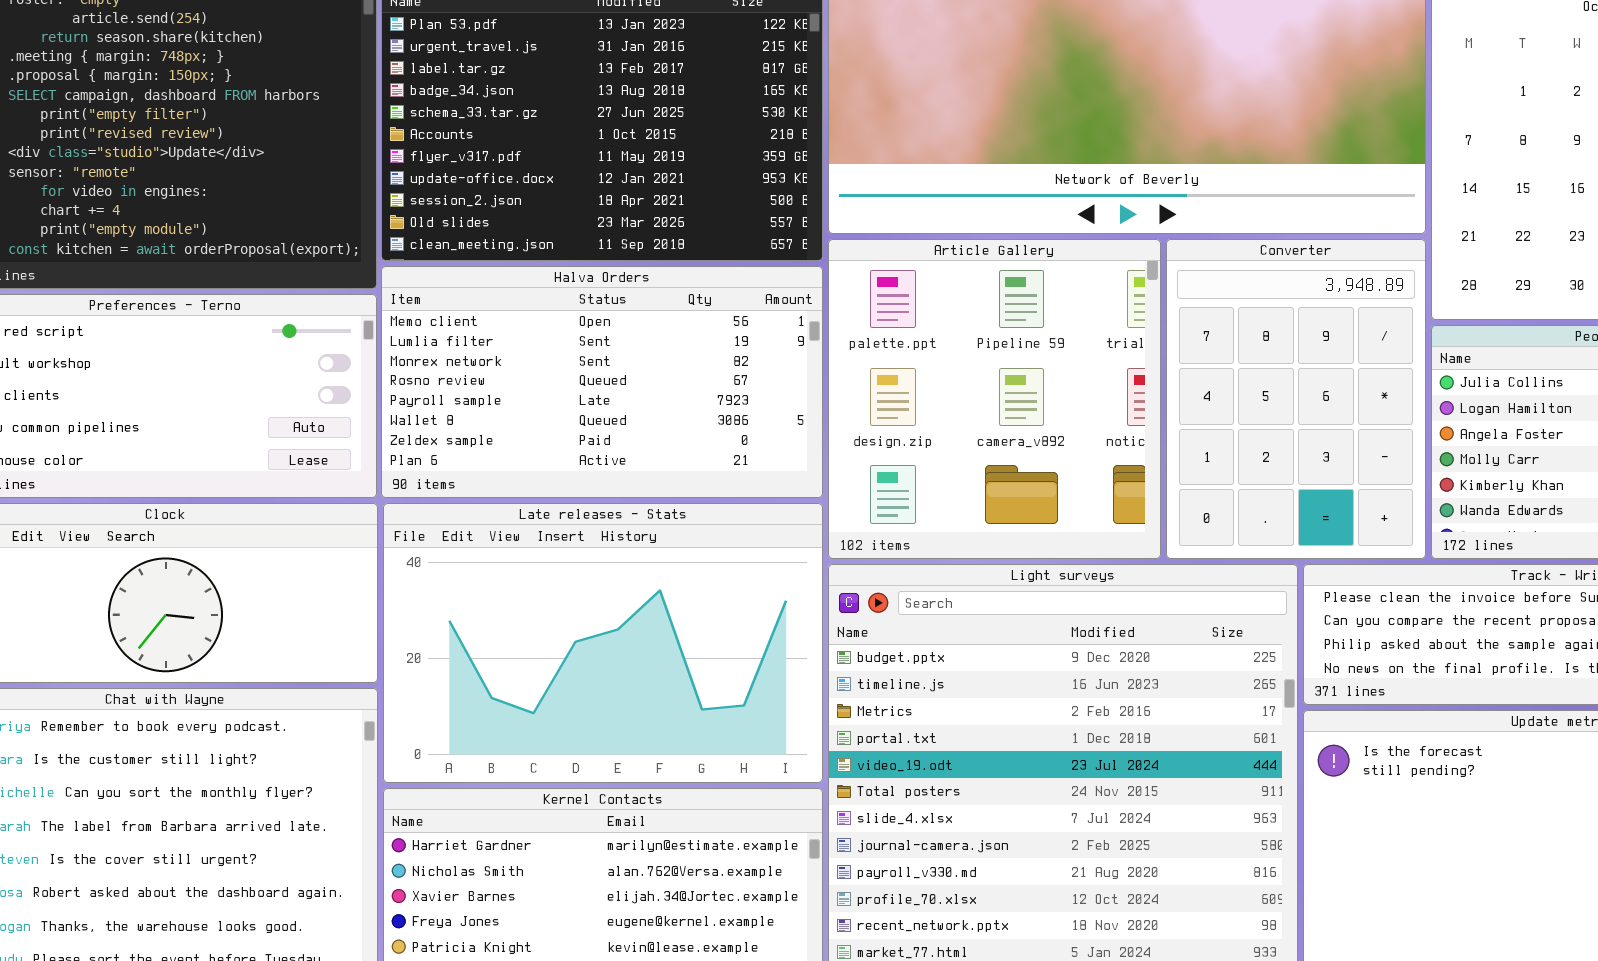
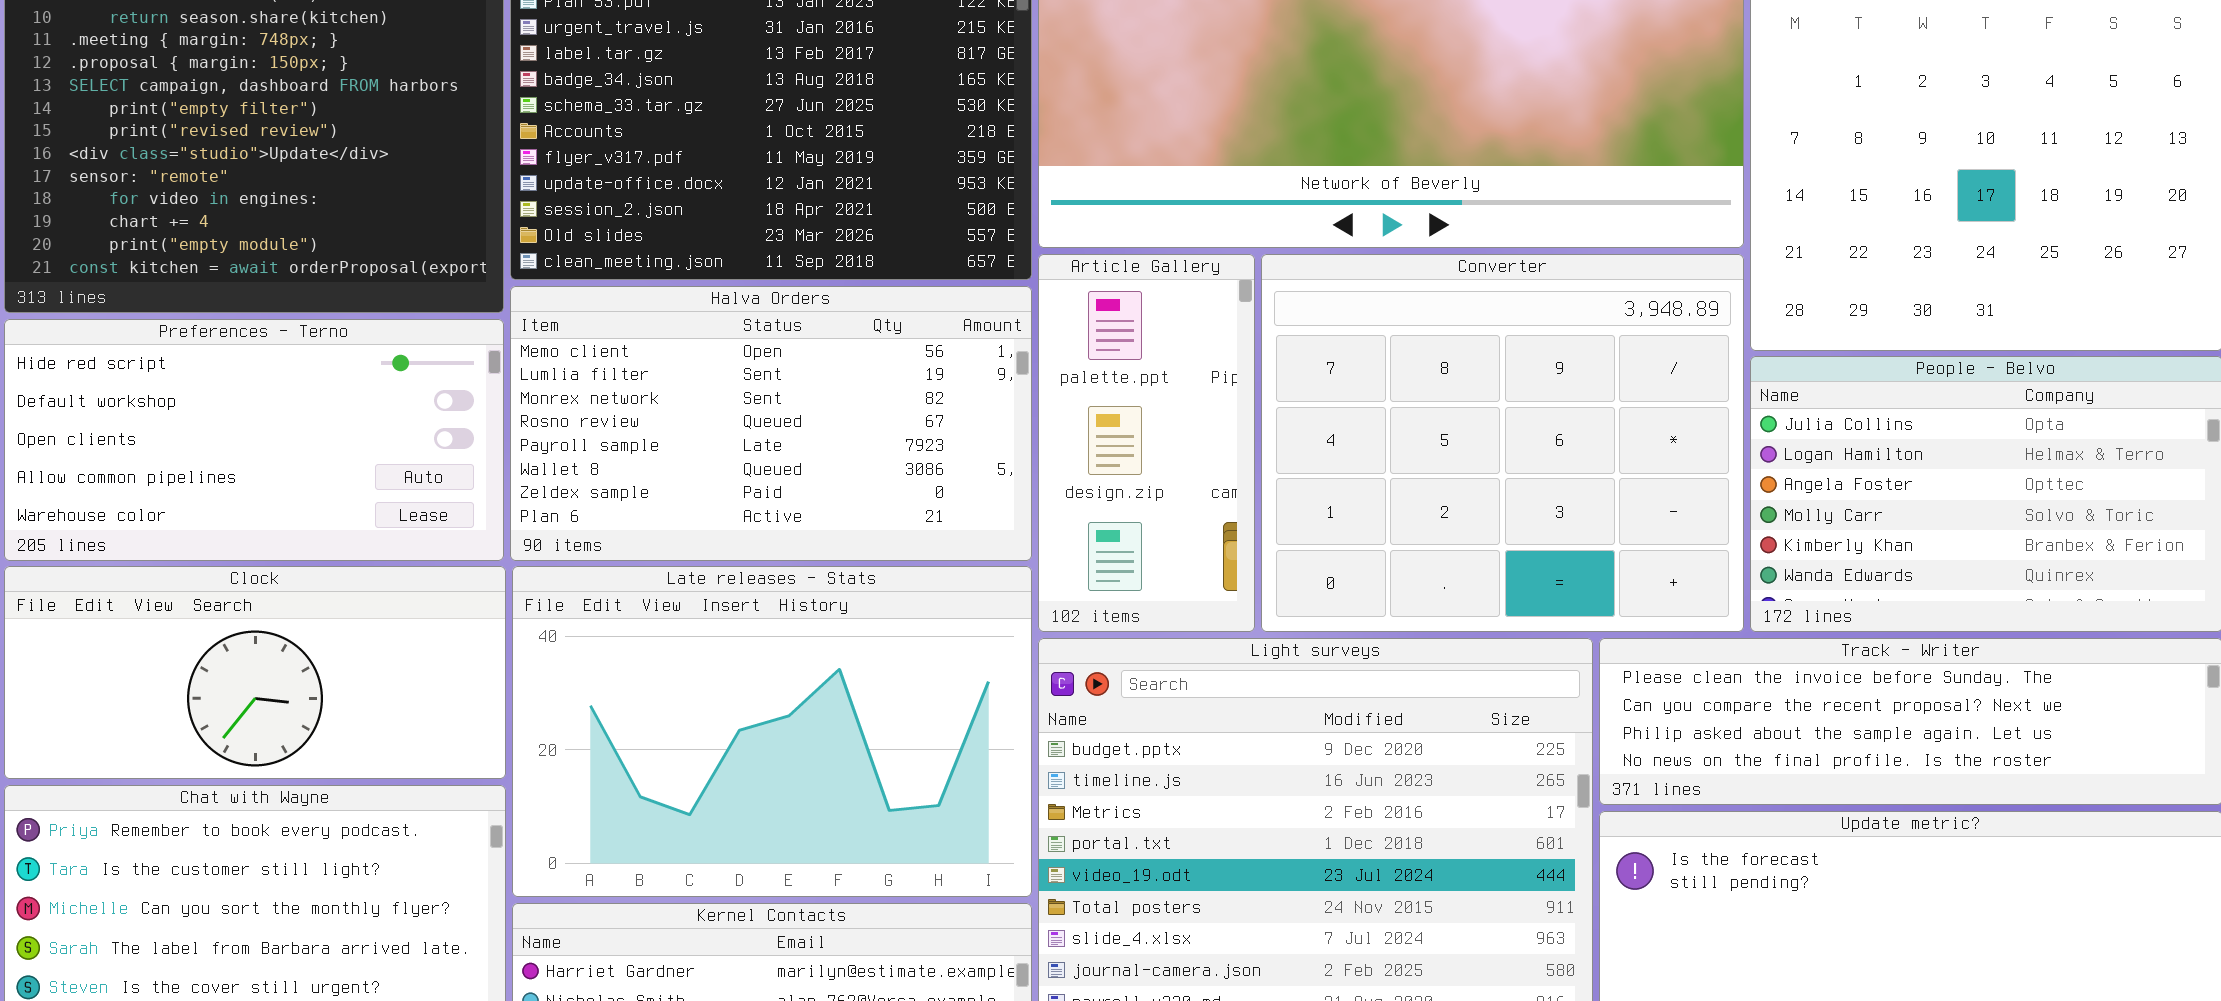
Article Gallery: [828,239,1161,559] -> [1038,254,1255,632], resized
Converter: [1166,239,1426,559] -> [1261,254,1744,632], resized

